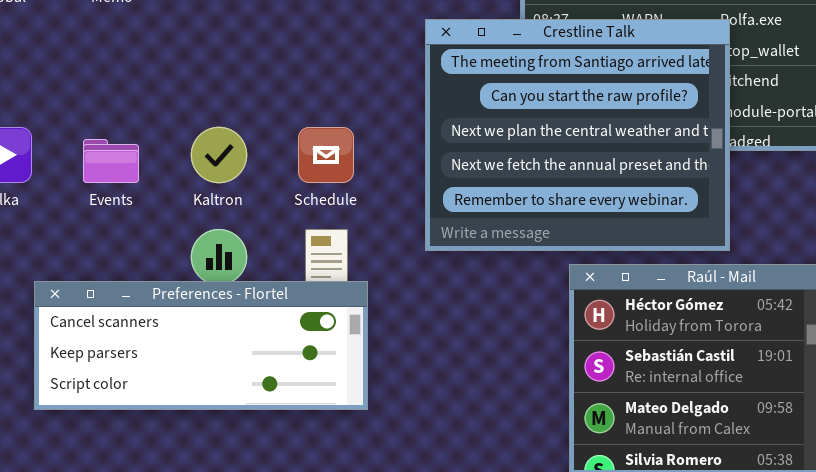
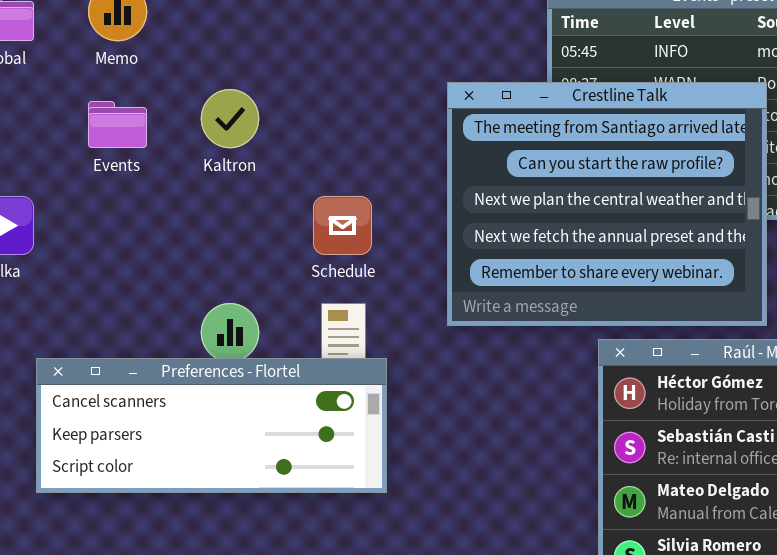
Kaltron: [191,127,247,183] -> [201,89,259,148], moved
Events: [83,139,139,183] -> [88,101,147,148], moved

